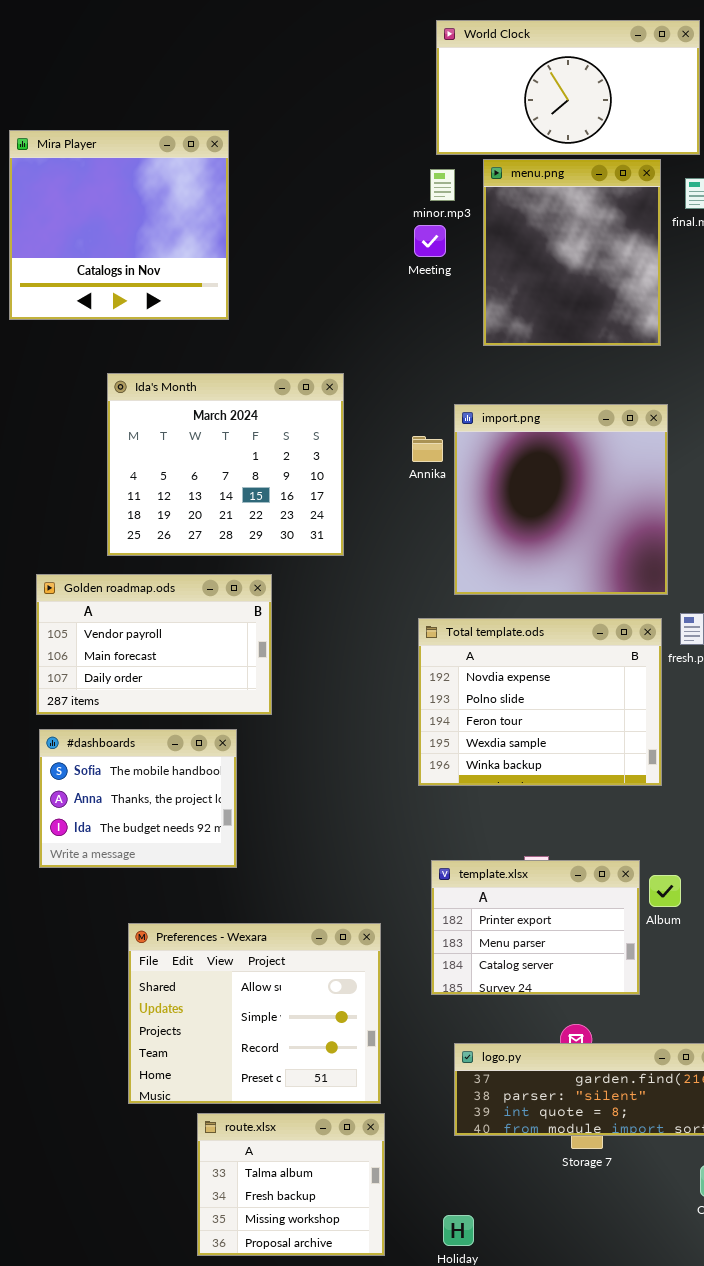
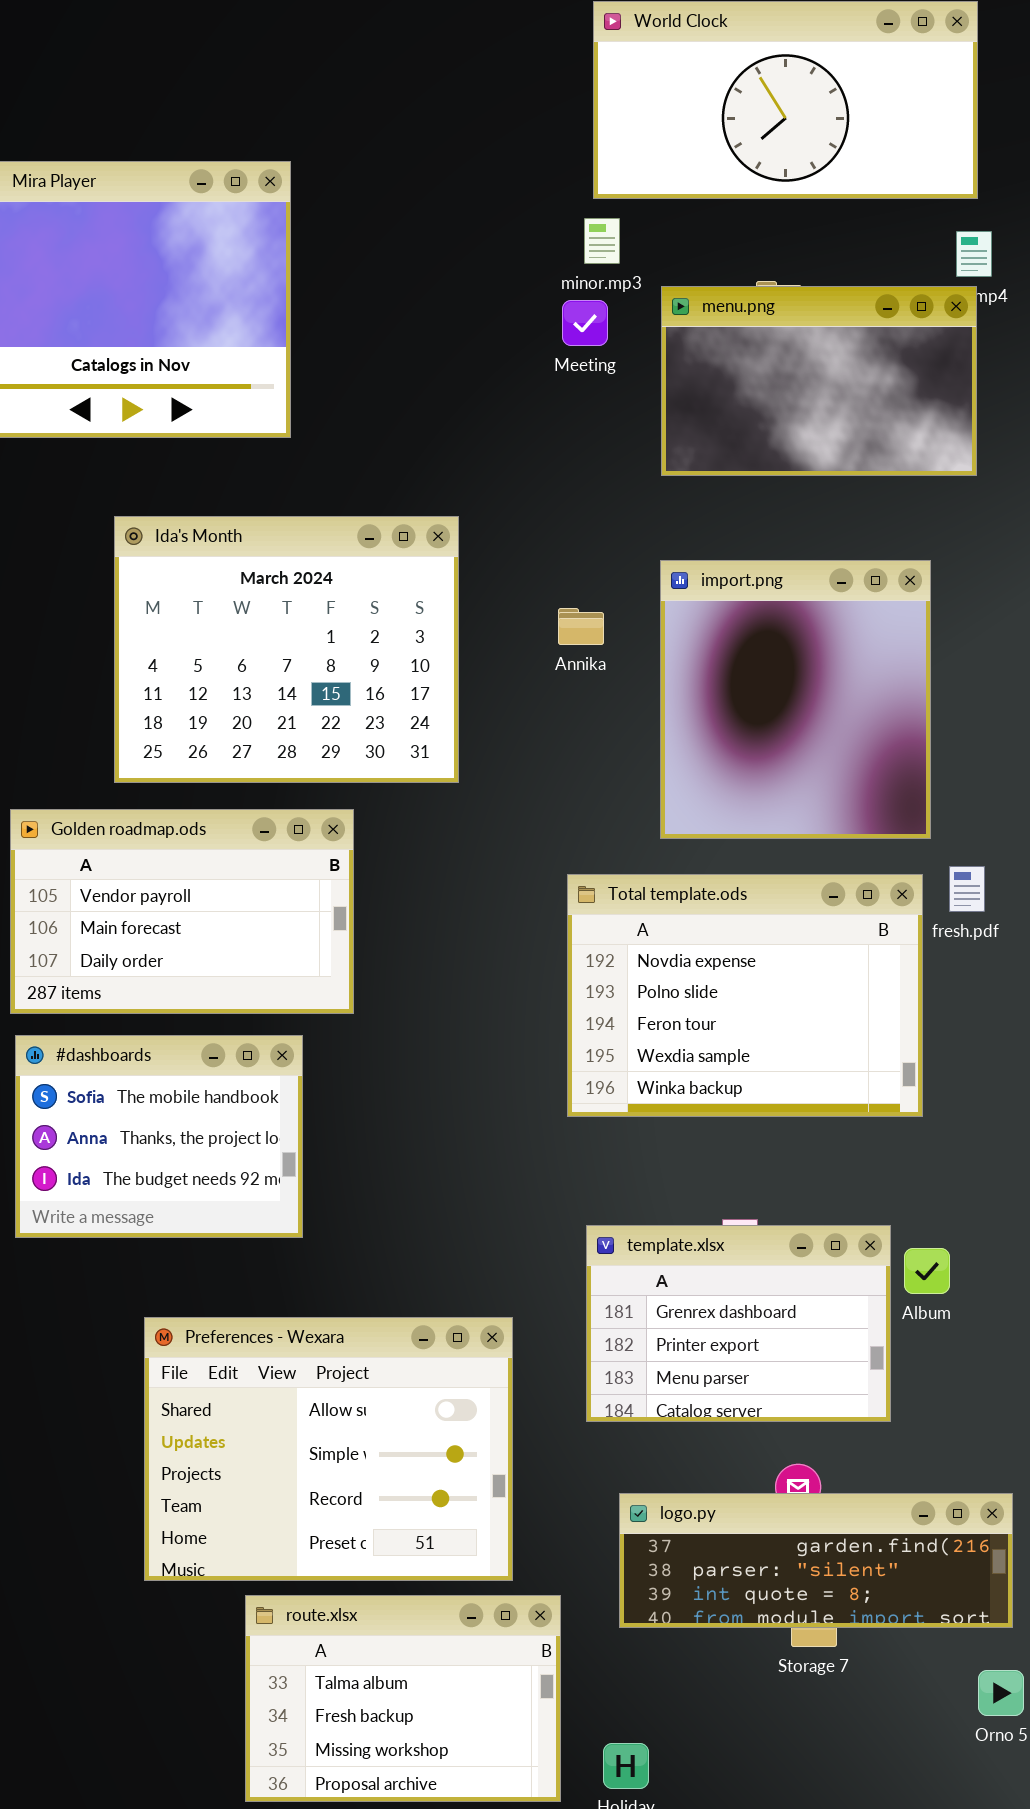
menu.png: [483,159,661,346] -> [661,286,977,476], resized
import.png: [454,404,668,595] -> [660,560,931,839], resized
template.xlsx: [431,860,640,995] -> [586,1225,891,1422], scrolled up 1 row
route.xlsx: [197,1113,385,1256] -> [245,1595,561,1802], resized

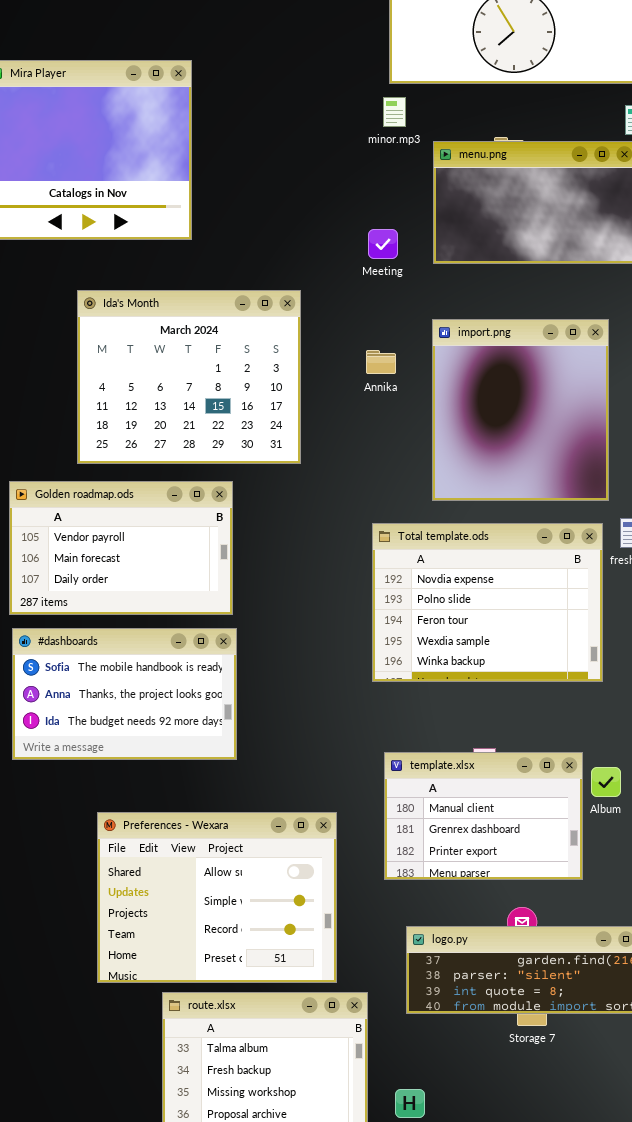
Meeting: [562,300,608,346] -> [368,229,398,259], moved
#dashboards: [15,1035,303,1238] -> [12,628,237,760], resized
template.xlsx: [586,1225,891,1422] -> [384,752,583,880], scrolled up 1 row

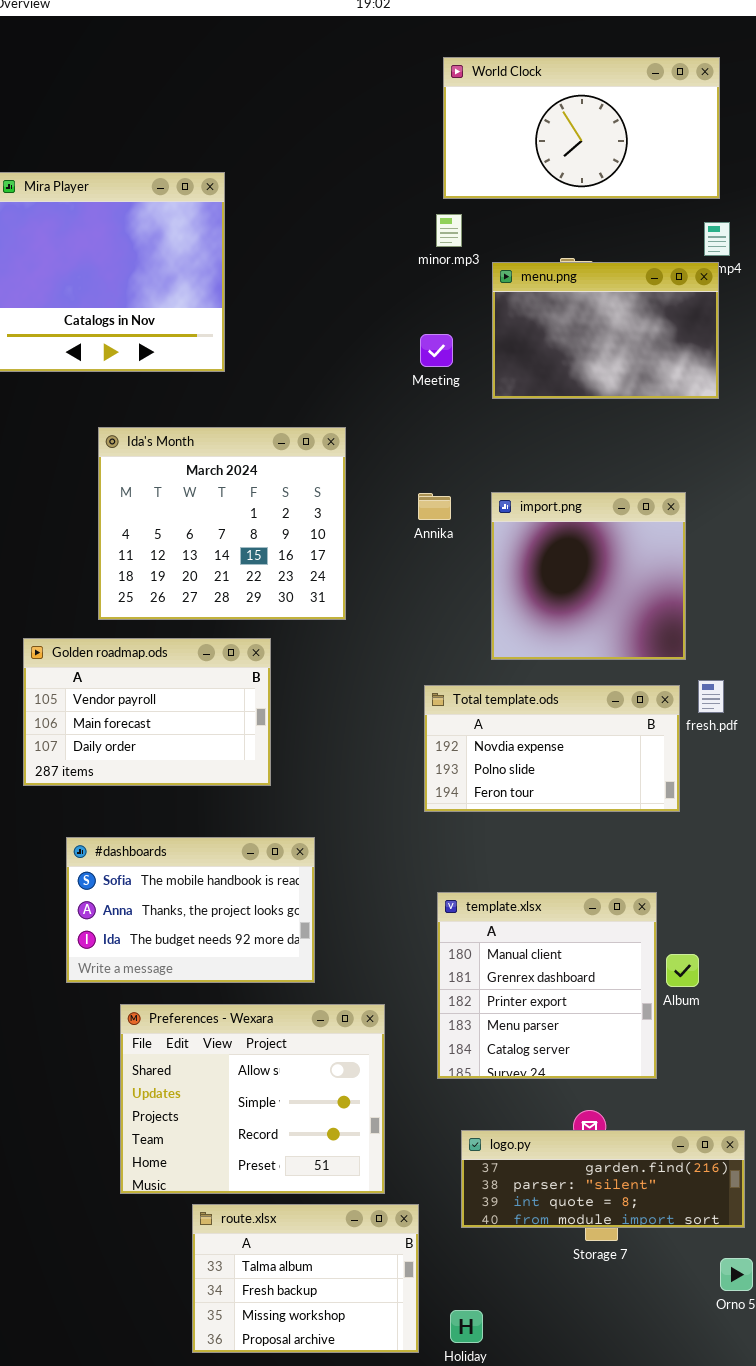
Meeting: [368,229,398,259] -> [420,334,453,367], moved
import.png: [432,319,609,501] -> [491,492,686,660], resized
Total template.ods: [372,523,603,682] -> [424,685,680,812], resized
#dashboards: [12,628,237,760] -> [66,837,315,983], moved
template.xlsx: [384,752,583,880] -> [437,892,657,1079], resized

